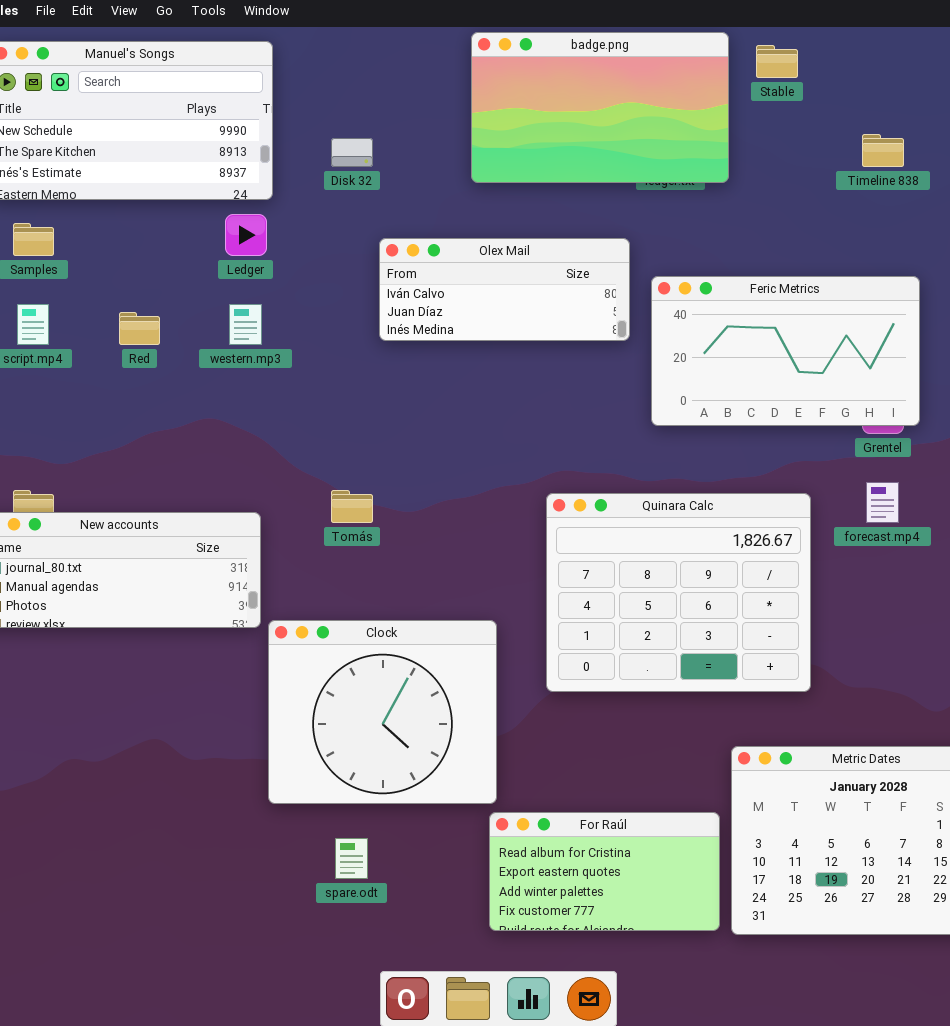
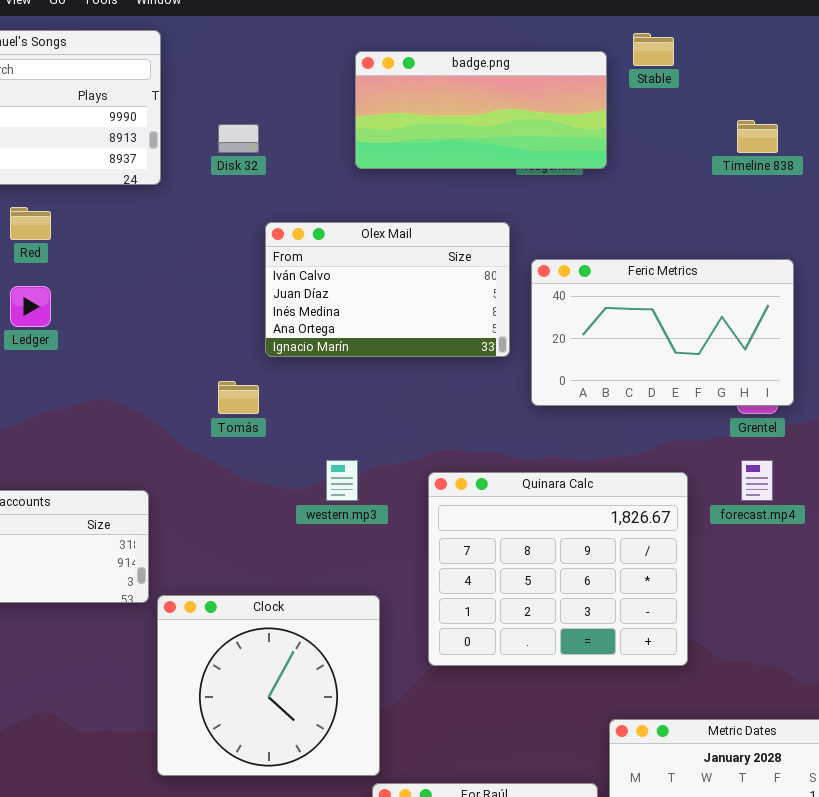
badge.png: [471,32,729,183] -> [355,51,607,169], resized
Ledger: [225,214,267,256] -> [10,286,51,327], moved
Olex Mail: [379,238,630,341] -> [265,222,510,357], resized
western.mp3: [229,304,262,345] -> [326,460,358,501], moved
Red: [119,312,160,345] -> [10,207,51,240], moved
Tomás: [331,490,373,523] -> [218,381,259,414], moved

